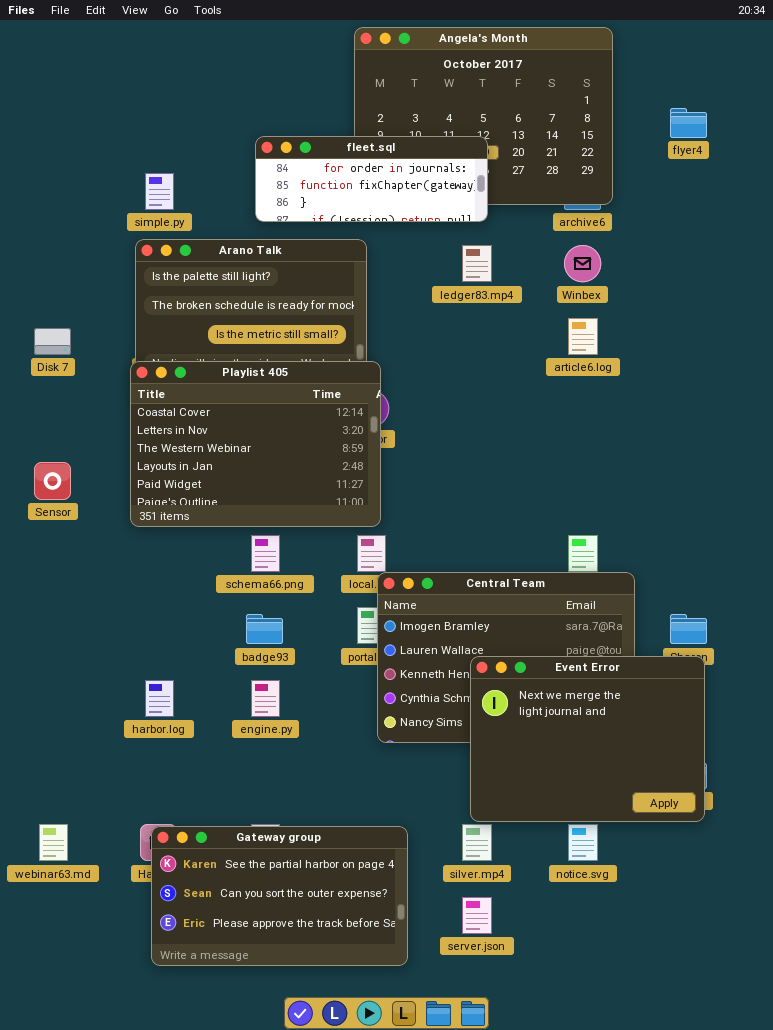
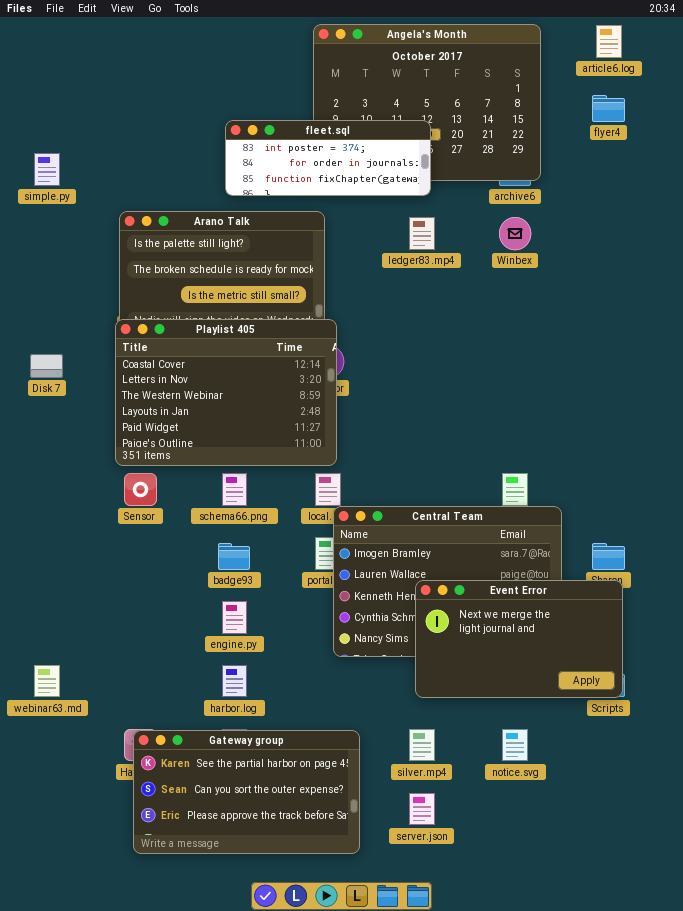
fleet.sql: [255,136,488,222] -> [225,120,431,196], scrolled up 1 row
simple.py: [145,173,174,210] -> [34,153,60,186], moved
article6.log: [568,318,598,355] -> [596,25,622,58], moved
Disk 7: [34,328,71,355] -> [30,354,63,378], moved
Sensor: [34,462,71,500] -> [124,473,157,506], moved
Event Error: [470,656,705,822] -> [415,580,623,698], resized
harbor.log: [145,680,174,717] -> [222,665,247,697], moved
webinar63.md: [39,824,68,861] -> [34,665,60,697], moved

